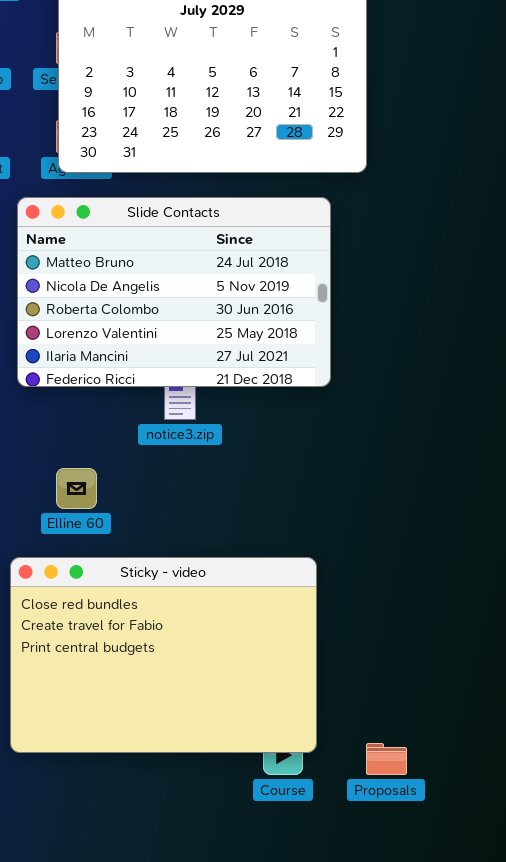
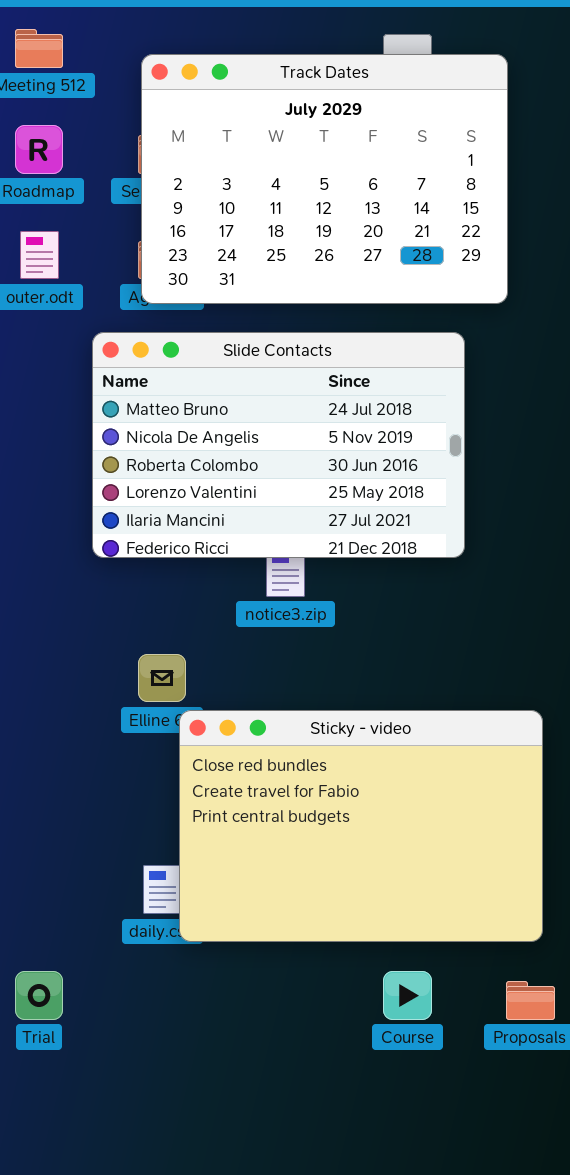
Sticky - video: [10,557,317,753] -> [179,710,543,942], moved

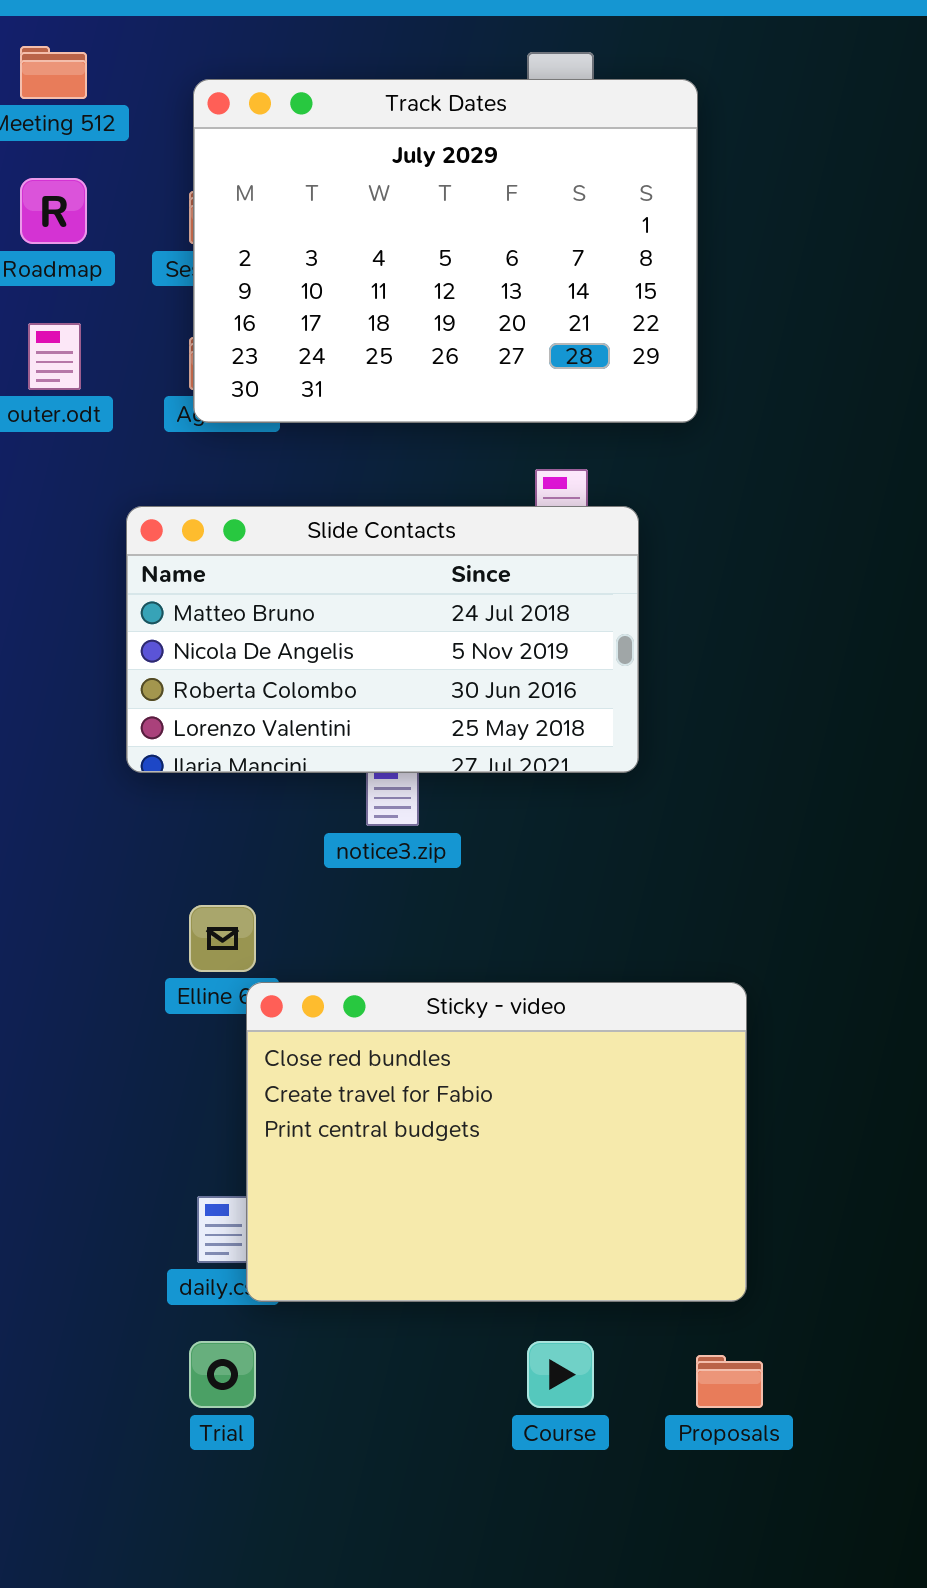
Slide Contacts: [92,332,465,558] -> [126,506,639,773], resized
Trial: [15,971,63,1020] -> [189,1341,256,1408], moved

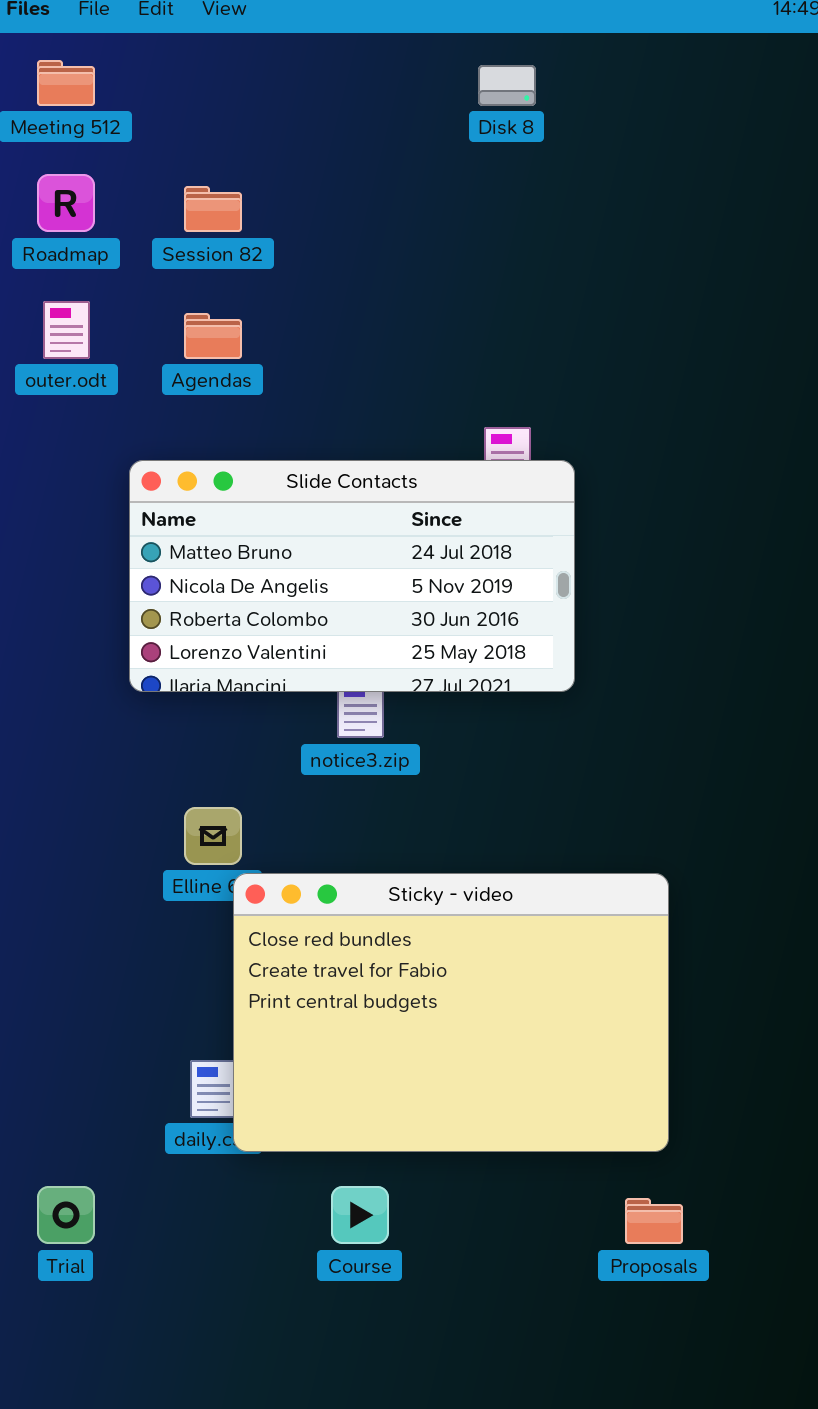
Track Dates: [193,79,698,423] -> none, closed
Trial: [189,1341,256,1408] -> [37,1186,95,1244], moved
Course: [527,1341,594,1408] -> [331,1186,389,1244], moved

